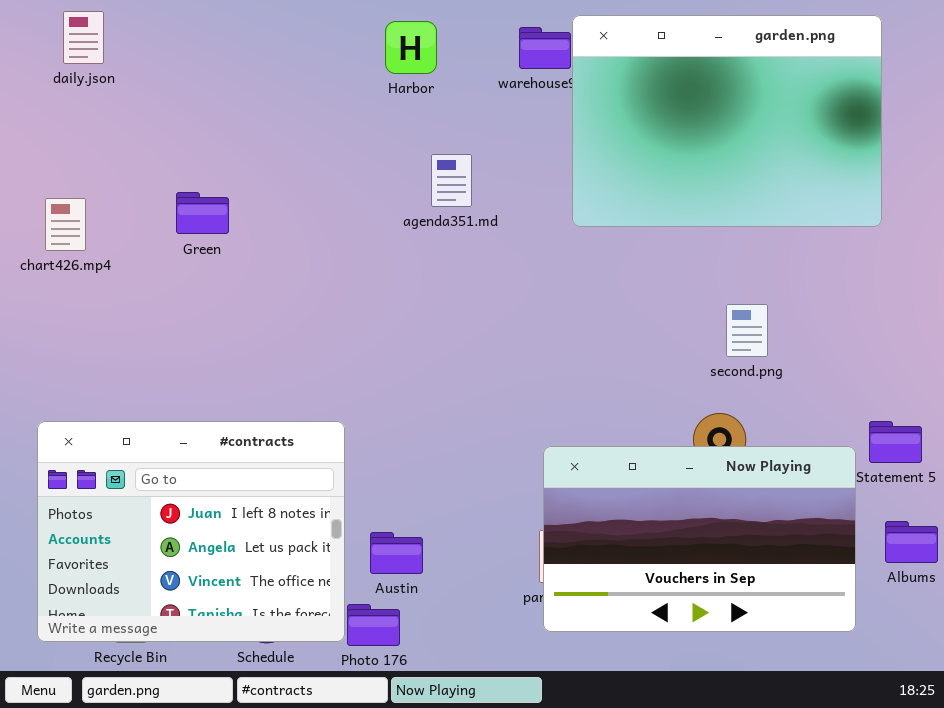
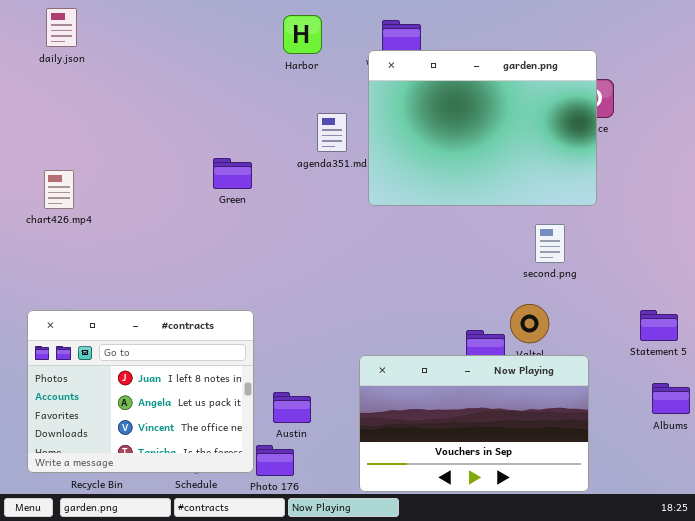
garden.png: [572,15,882,227] -> [368,50,597,206], moved
Green: [176,192,229,234] -> [213,158,252,189], moved
chart426.mp4: [45,198,86,251] -> [44,170,74,209], moved
Now Playing: [543,446,856,632] -> [359,355,589,492], moved

